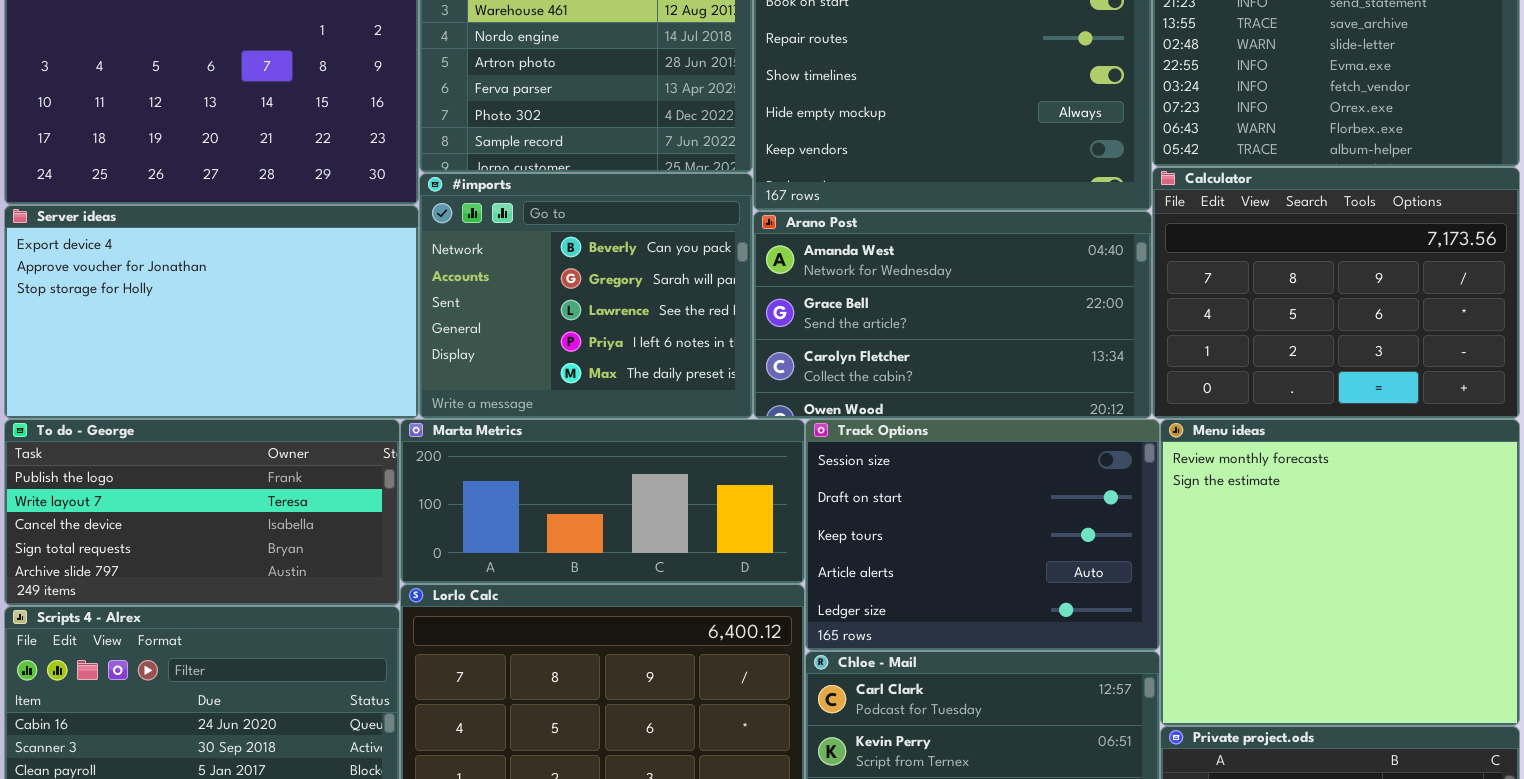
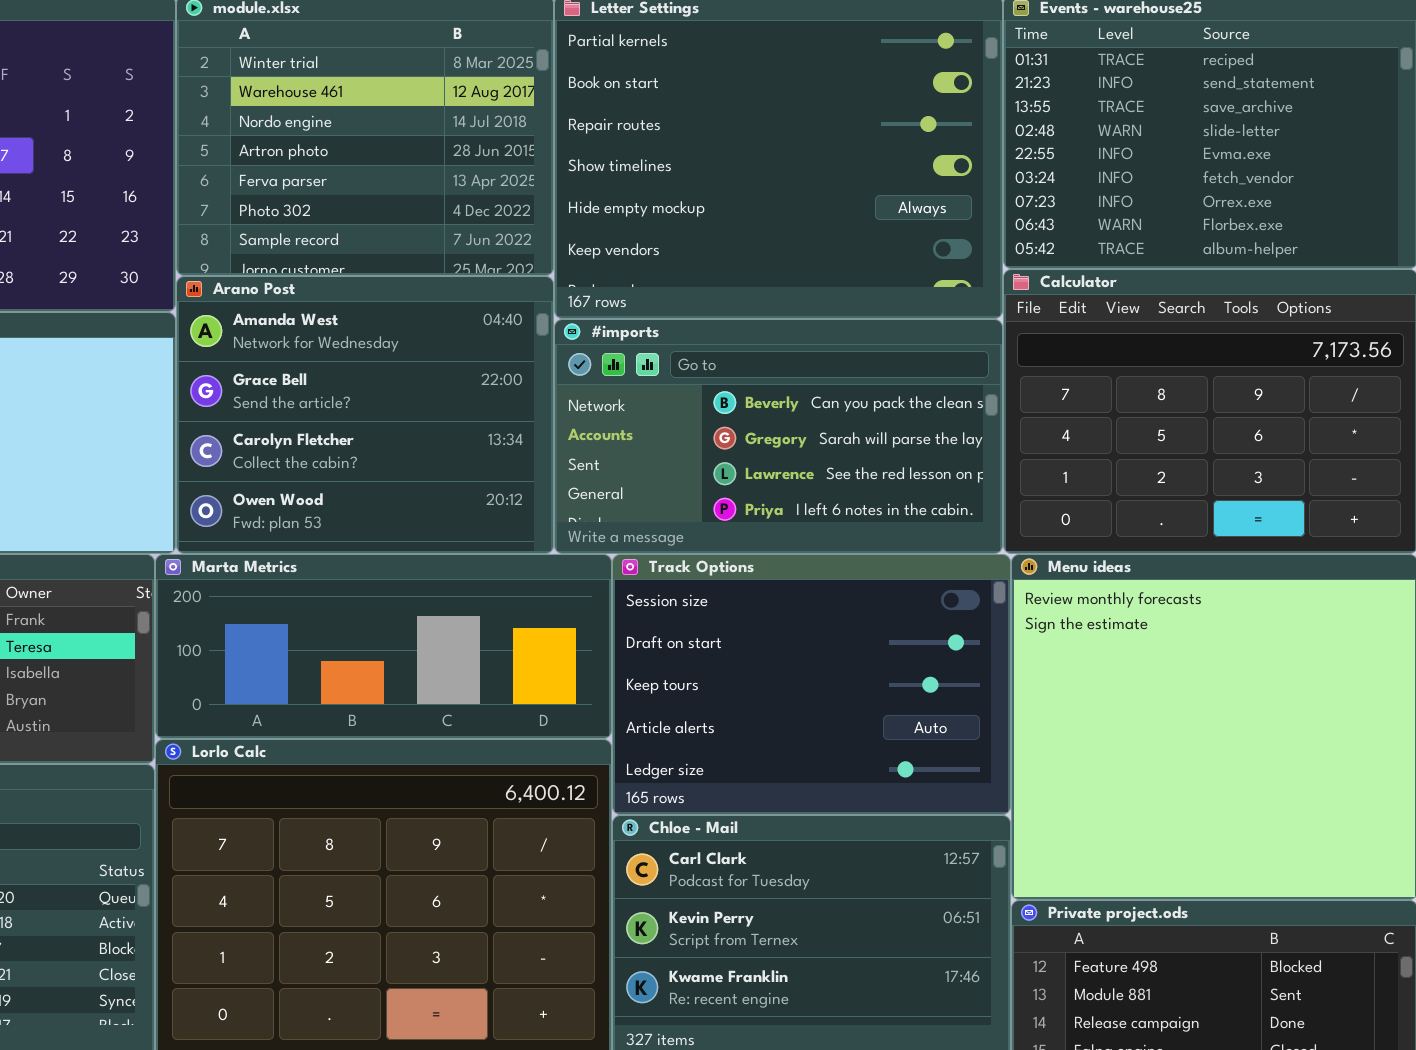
#imports: [419,173,753,419] -> [554,319,1003,554], moved, resized
Arano Post: [753,211,1152,419] -> [176,276,554,554], moved, resized

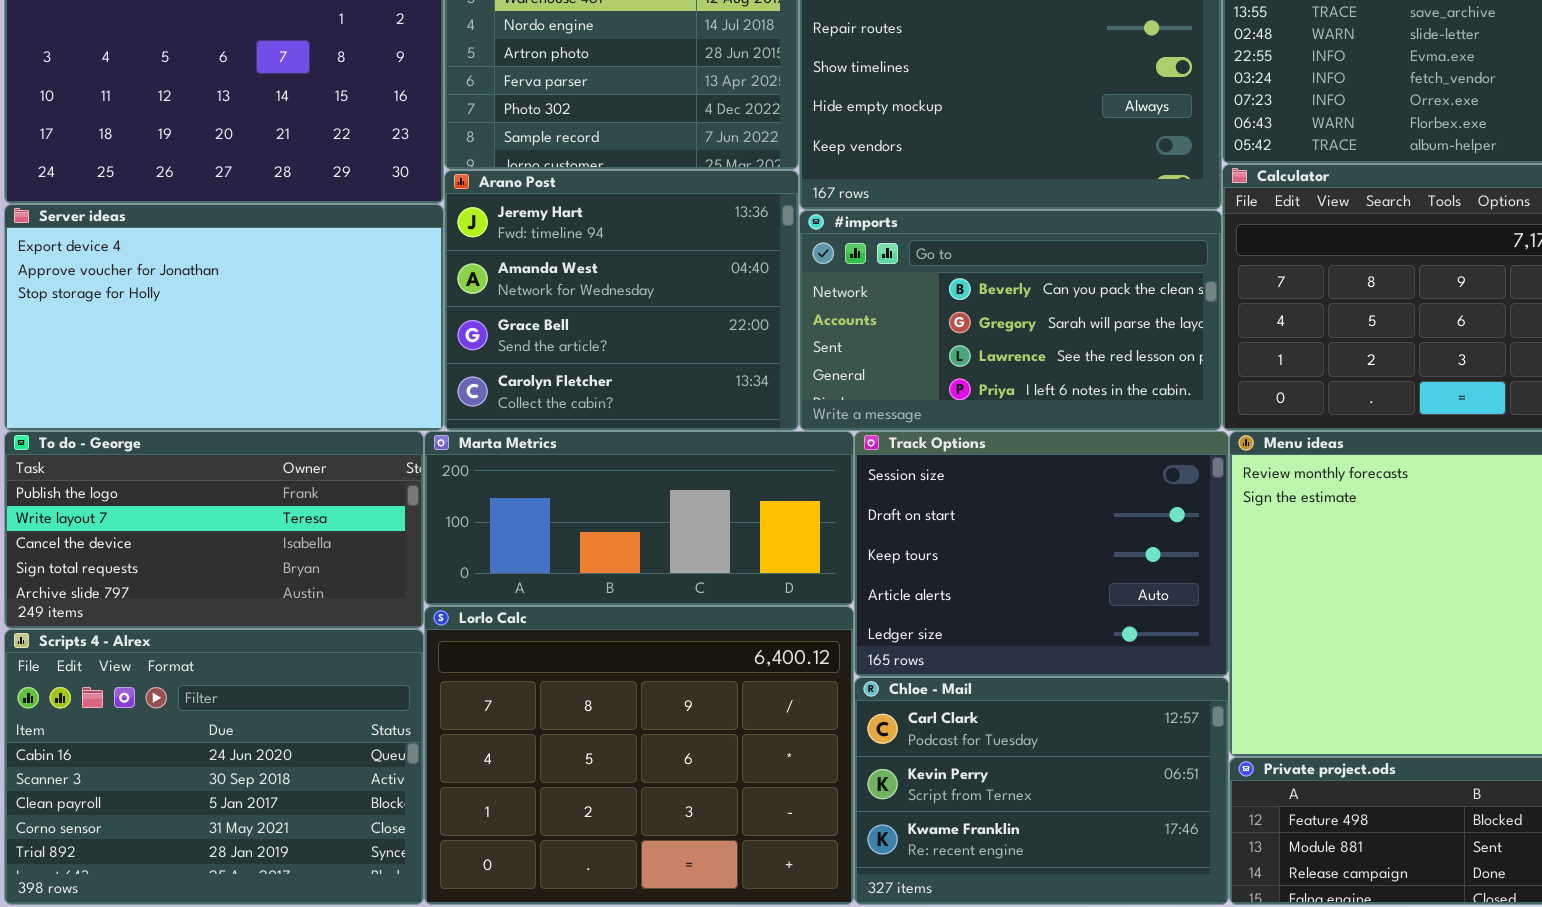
Arano Post: [176,276,554,554] -> [444,170,799,431], scrolled up 1 row

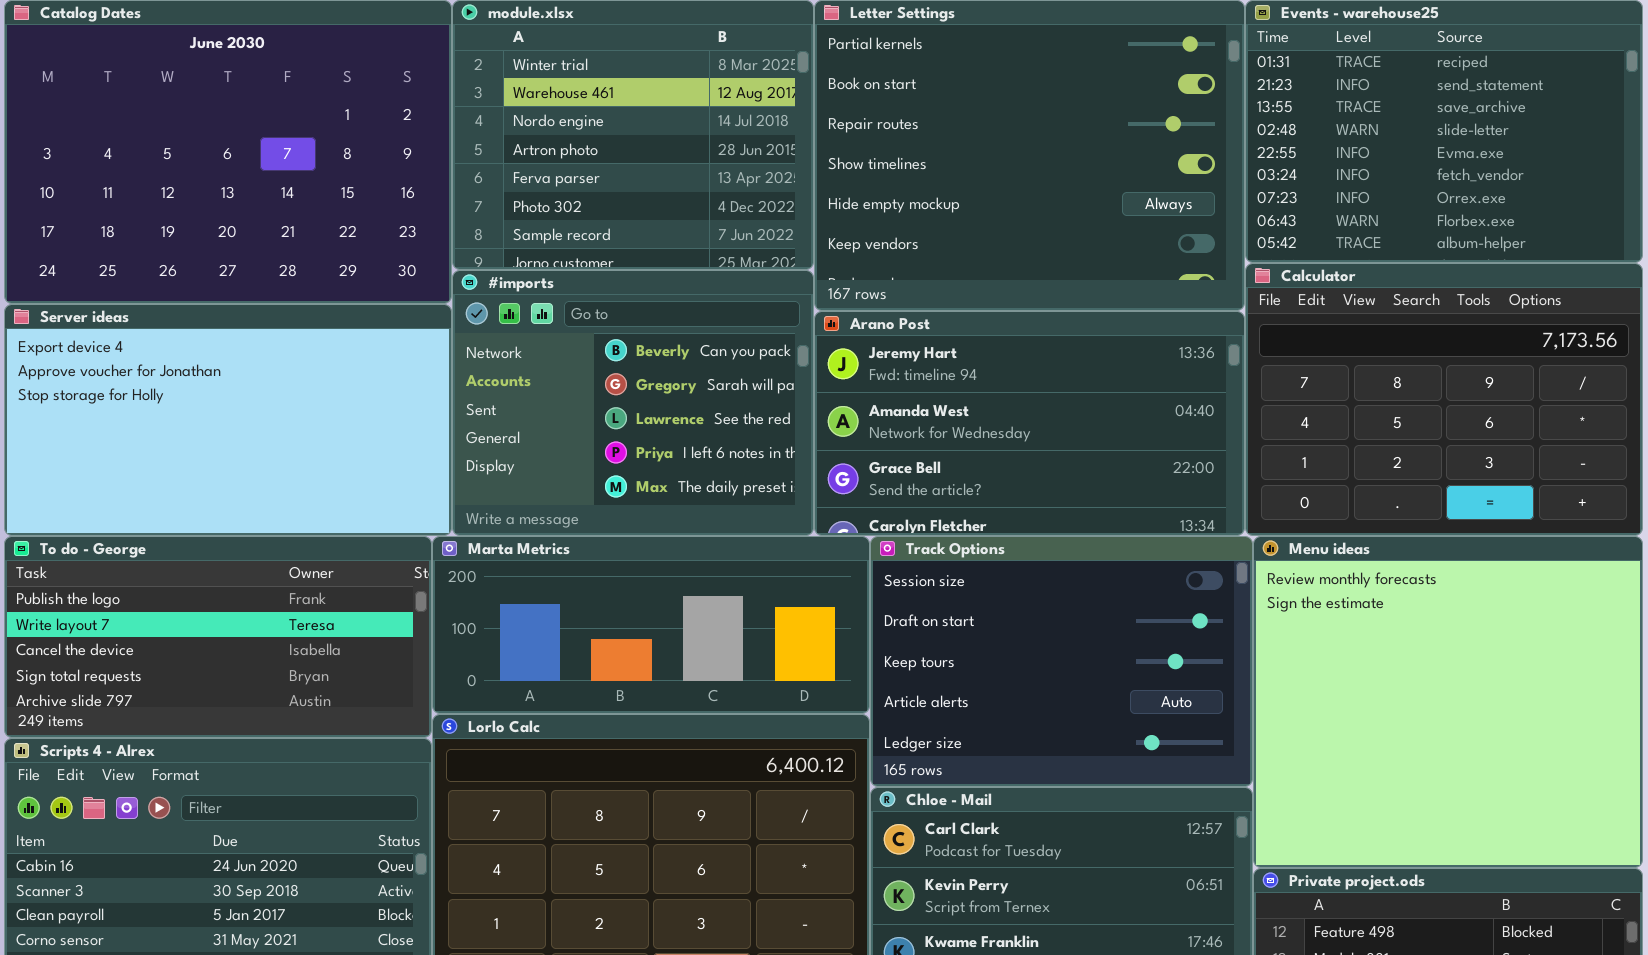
Arano Post: [444,170,799,431] -> [814,311,1245,536], moved, resized
#imports: [799,210,1222,431] -> [452,270,814,536], moved, resized

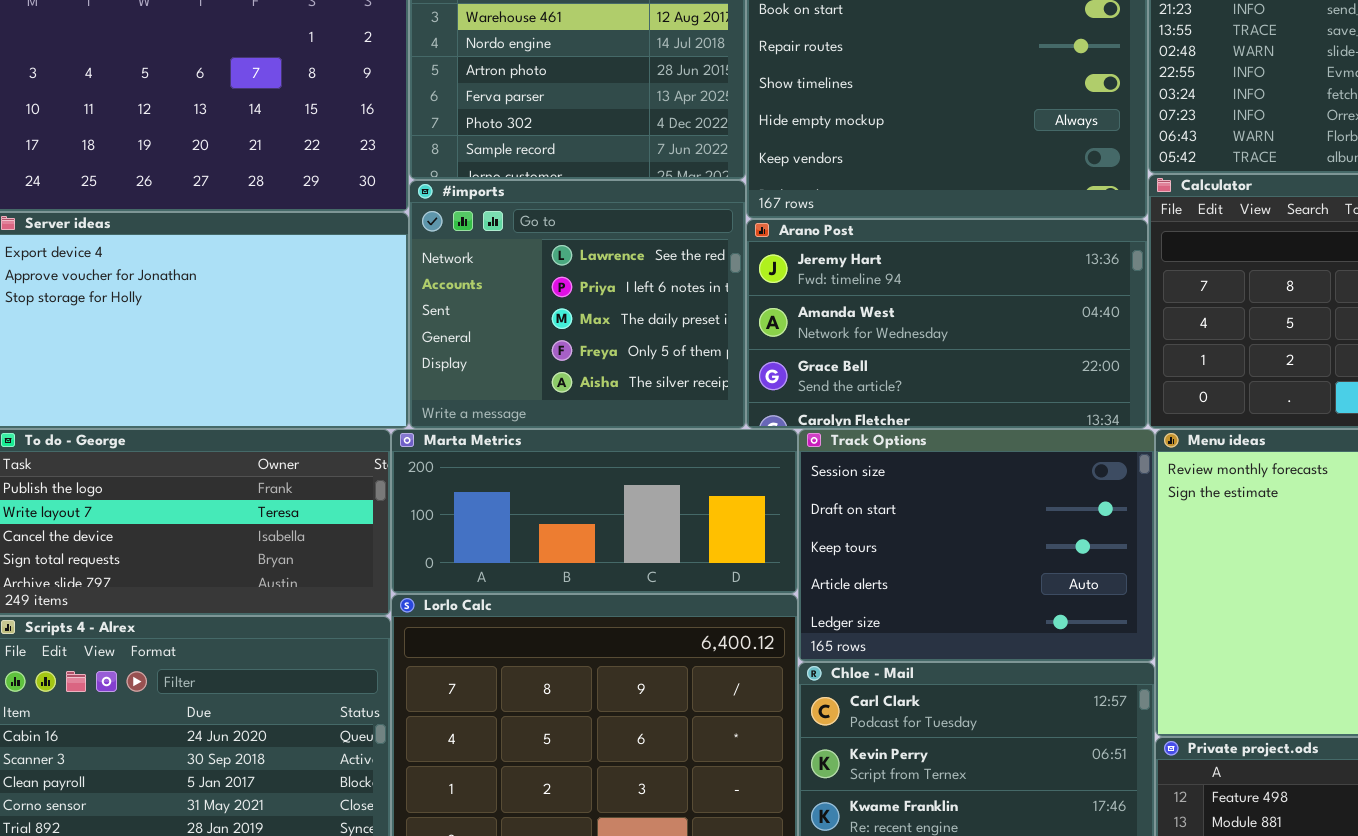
#imports: [452,270,814,536] -> [409,180,746,429], scrolled down 2 rows

